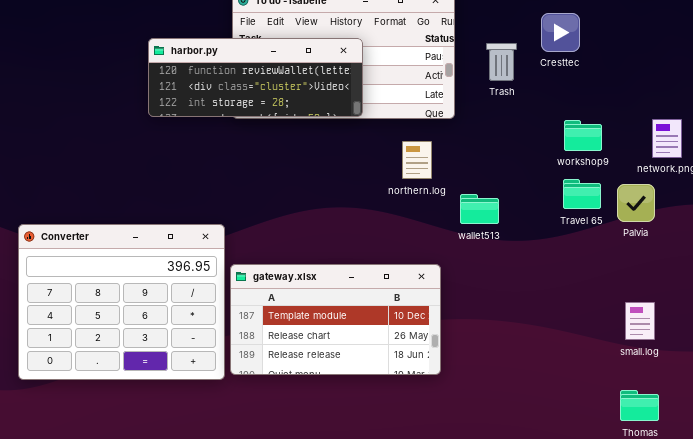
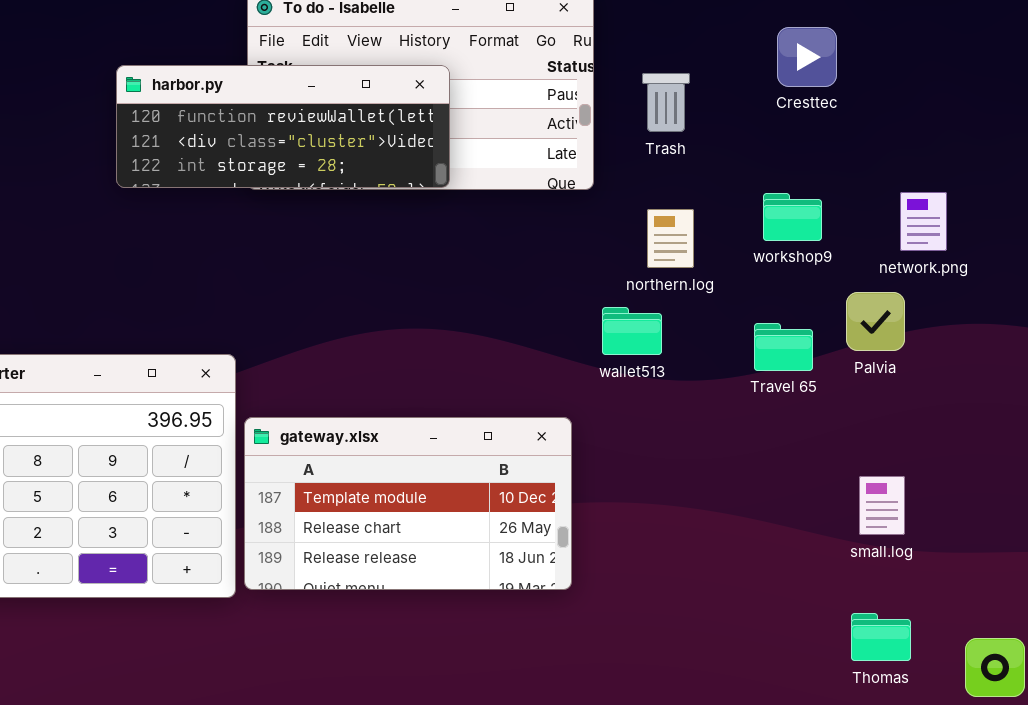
Cresttec: [541,13,580,52] -> [777,27,837,87], moved
northern.log: [402,141,432,179] -> [647,209,694,268], moved
Travel 65: [563,179,601,209] -> [754,323,813,371], moved

